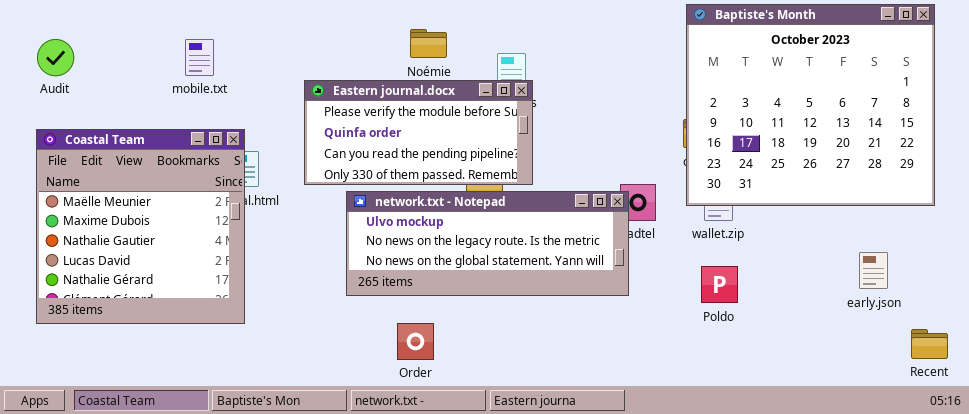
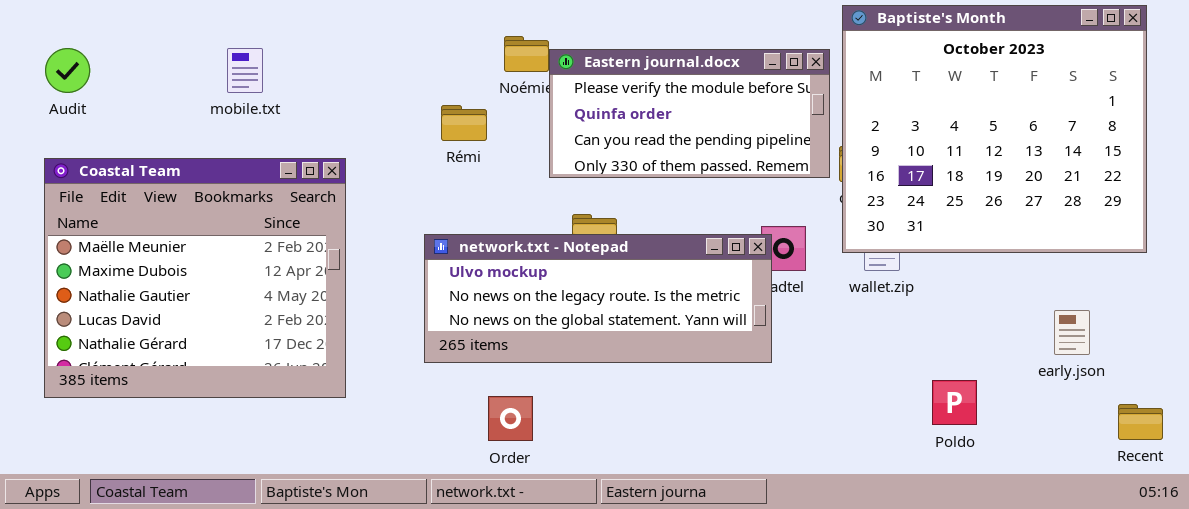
Eastern journal.docx: [304,80,533,185] -> [549,49,830,178], moved
Coastal Team: [36,129,245,324] -> [44,158,346,398], resized
Poldo: [701,266,738,303] -> [932,380,977,425], moved

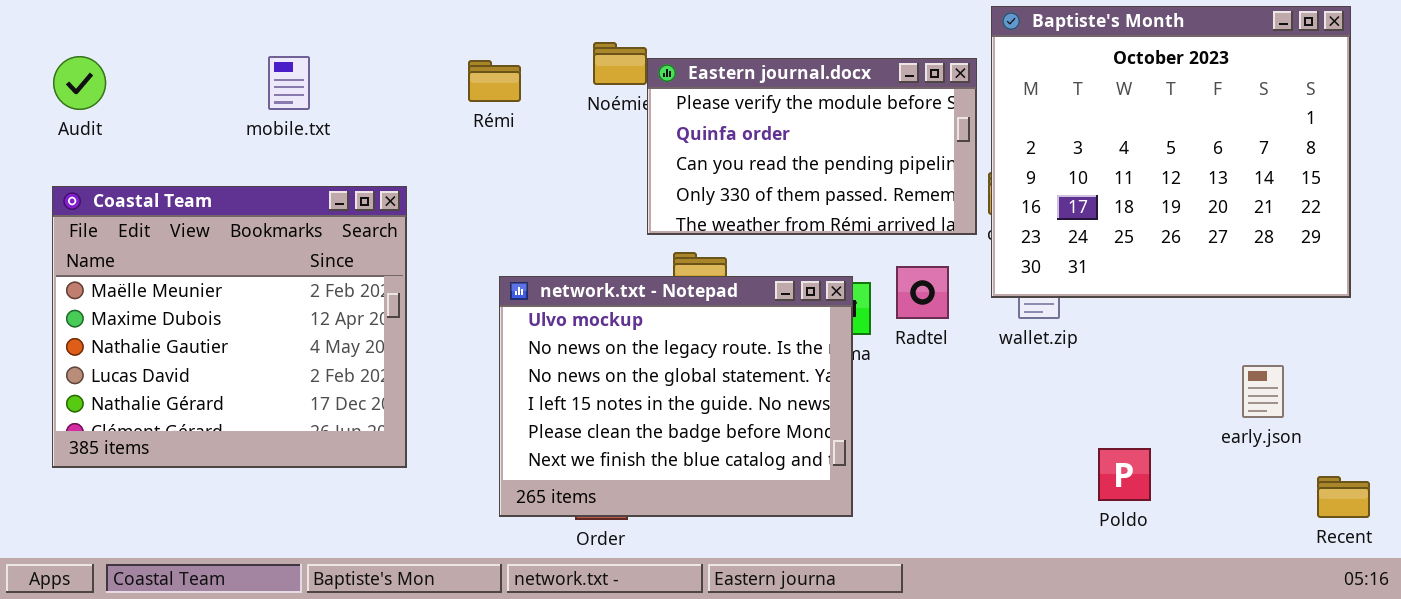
Eastern journal.docx: [549,49,830,178] -> [647,58,977,235], resized
Rémi: [441,105,487,141] -> [468,60,521,102], moved
network.txt - Notepad: [424,234,772,363] -> [499,276,853,517], resized

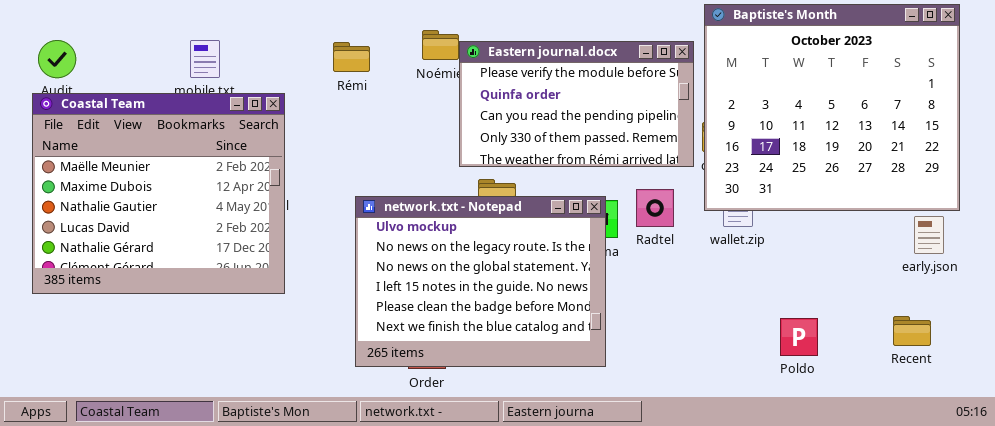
Coastal Team: [52,186,407,468] -> [32,93,285,294], moved
early.json: [1242,365,1284,418] -> [914,216,944,254], moved
Recent: [1317,476,1370,518] -> [893,316,931,346], moved

